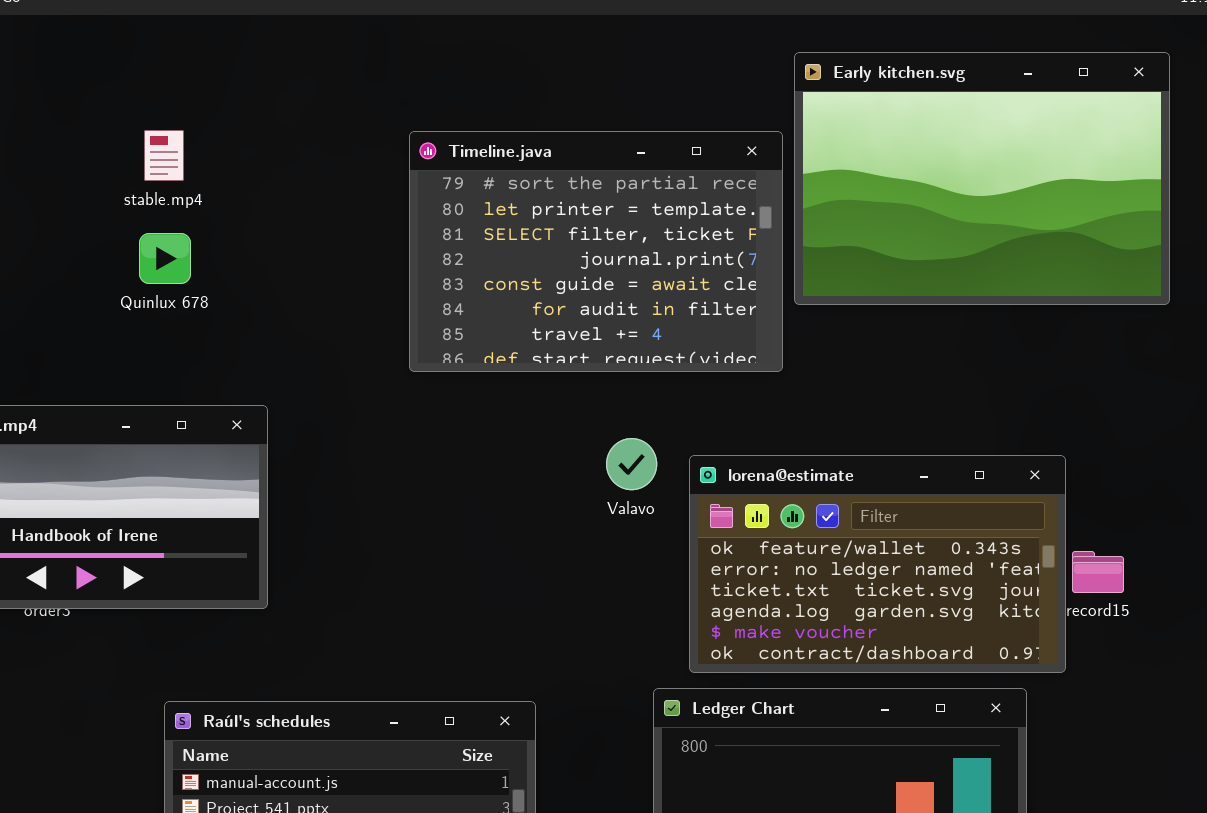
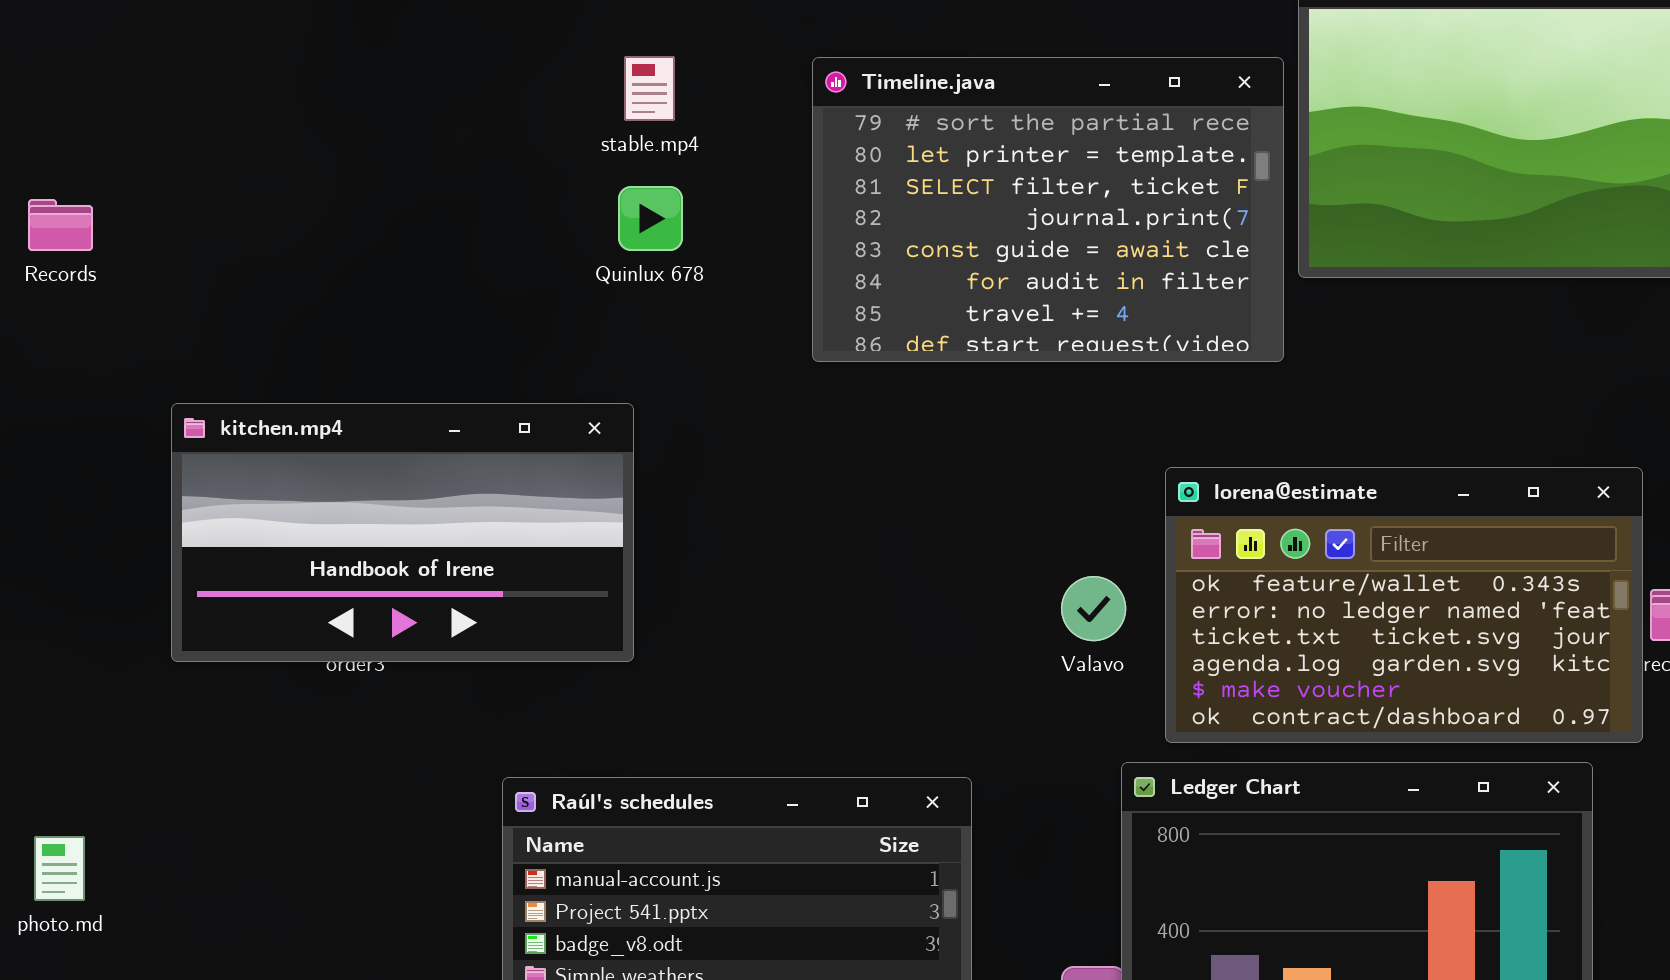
stable.mp4: [144,130,184,181] -> [624,56,675,121], moved
Quinlux 678: [139,233,191,284] -> [618,186,683,251], moved
Valavo: [606,438,657,490] -> [1061,576,1126,641], moved

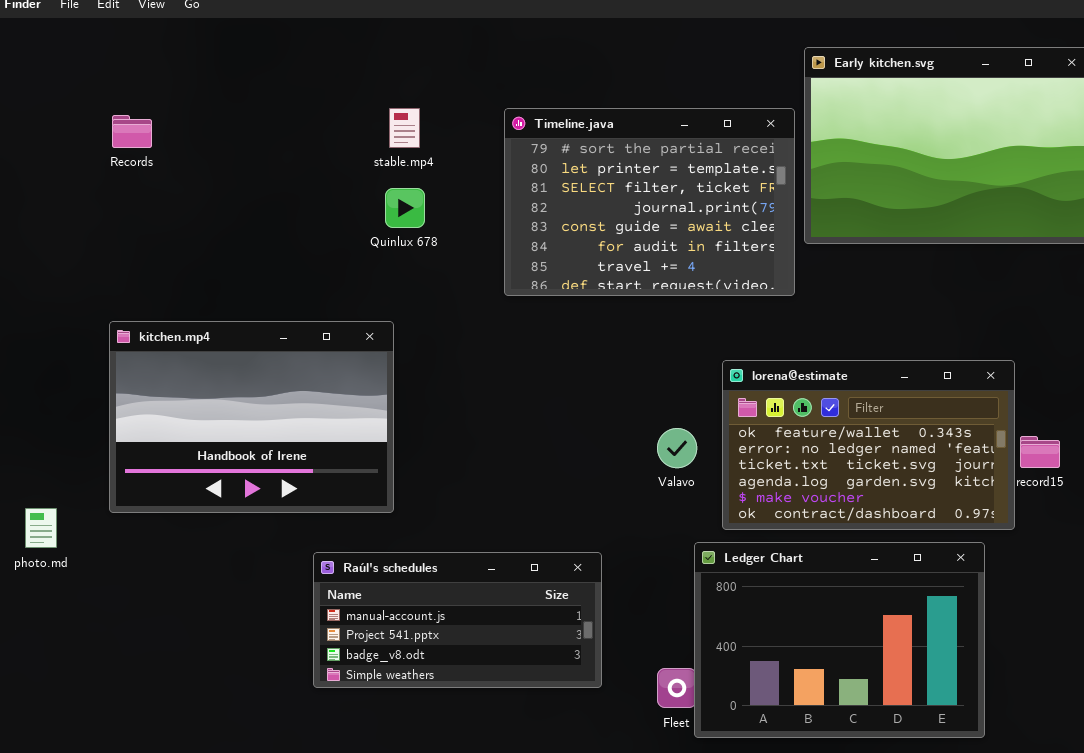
Records: [28,199,93,251] -> [112,115,152,148], moved
kitchen.mp4: [171,403,634,662] -> [109,321,394,513], resized
photo.md: [34,836,85,901] -> [25,508,57,548], moved

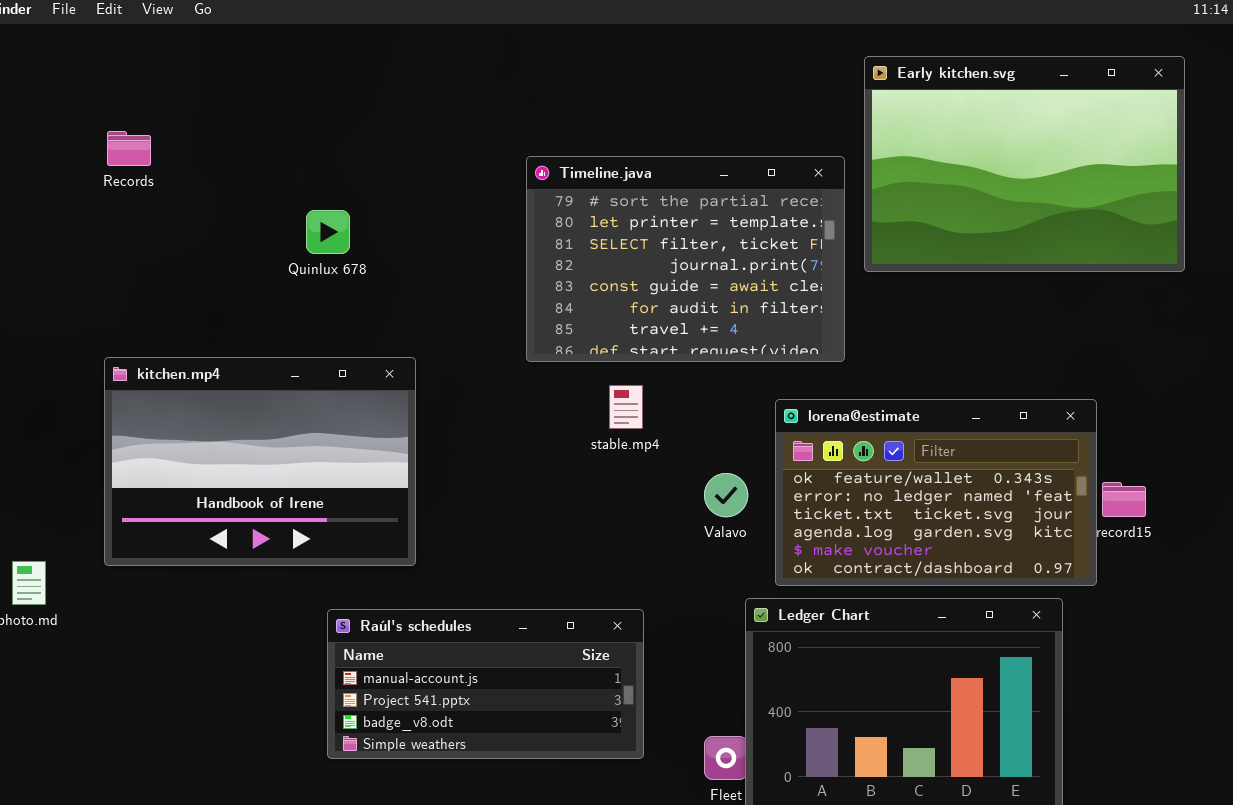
stable.mp4: [389,108,420,148] -> [609,385,643,429], moved
Timeline.java: [504,108,795,296] -> [526,156,845,362], moved
Quinlux 678: [385,188,425,228] -> [306,210,350,254], moved

